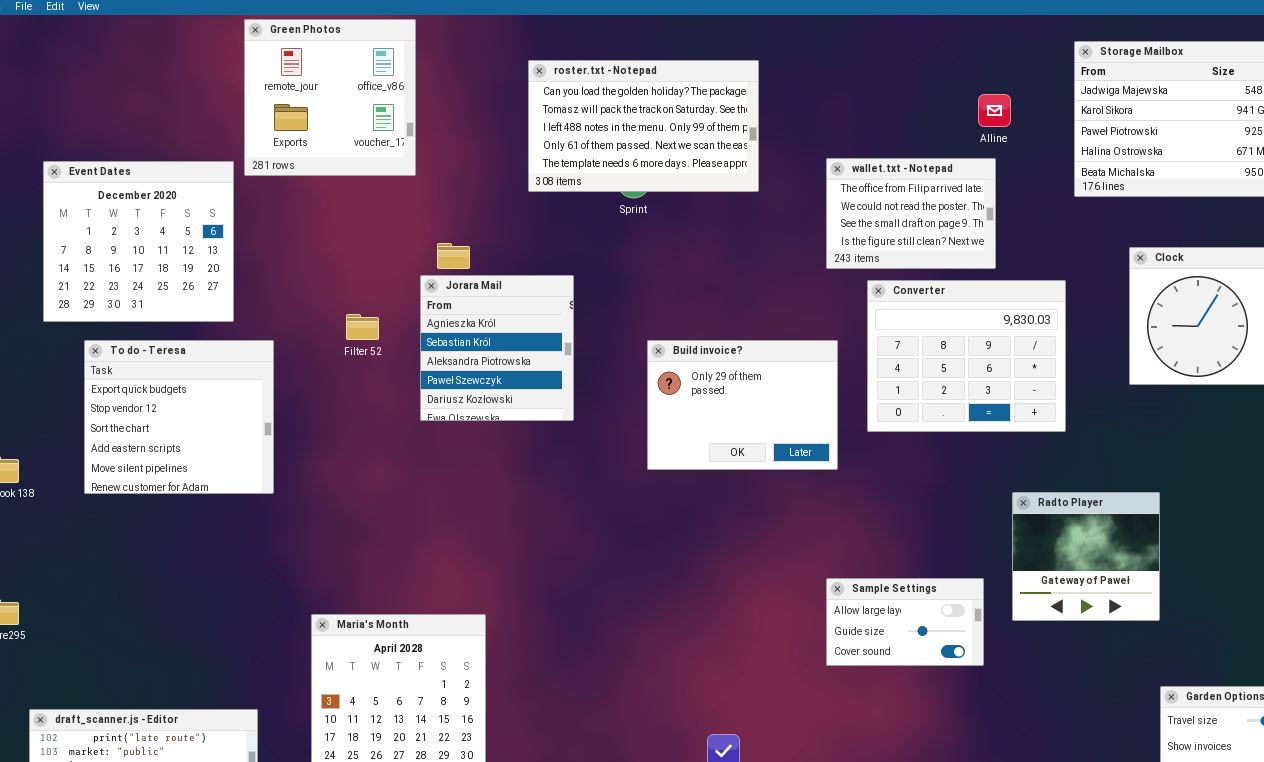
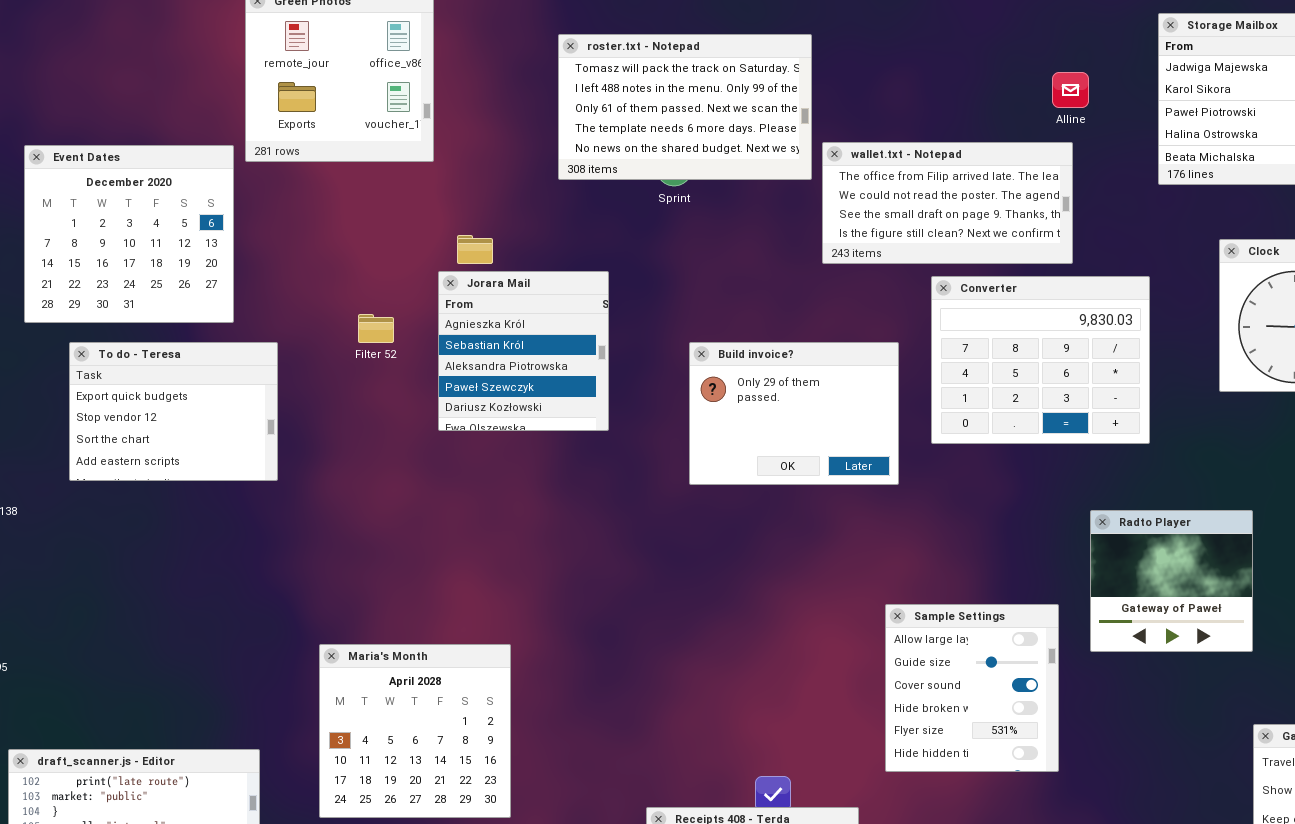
roster.txt - Notepad: [528,60,759,192] -> [558,34,812,180], scrolled down 1 row
wallet.txt - Notepad: [826,158,996,269] -> [822,142,1073,264], resized
To do - Teresa: [84,340,274,494] -> [69,342,278,481], resized
Sample Settings: [826,578,984,666] -> [885,604,1059,772], resized

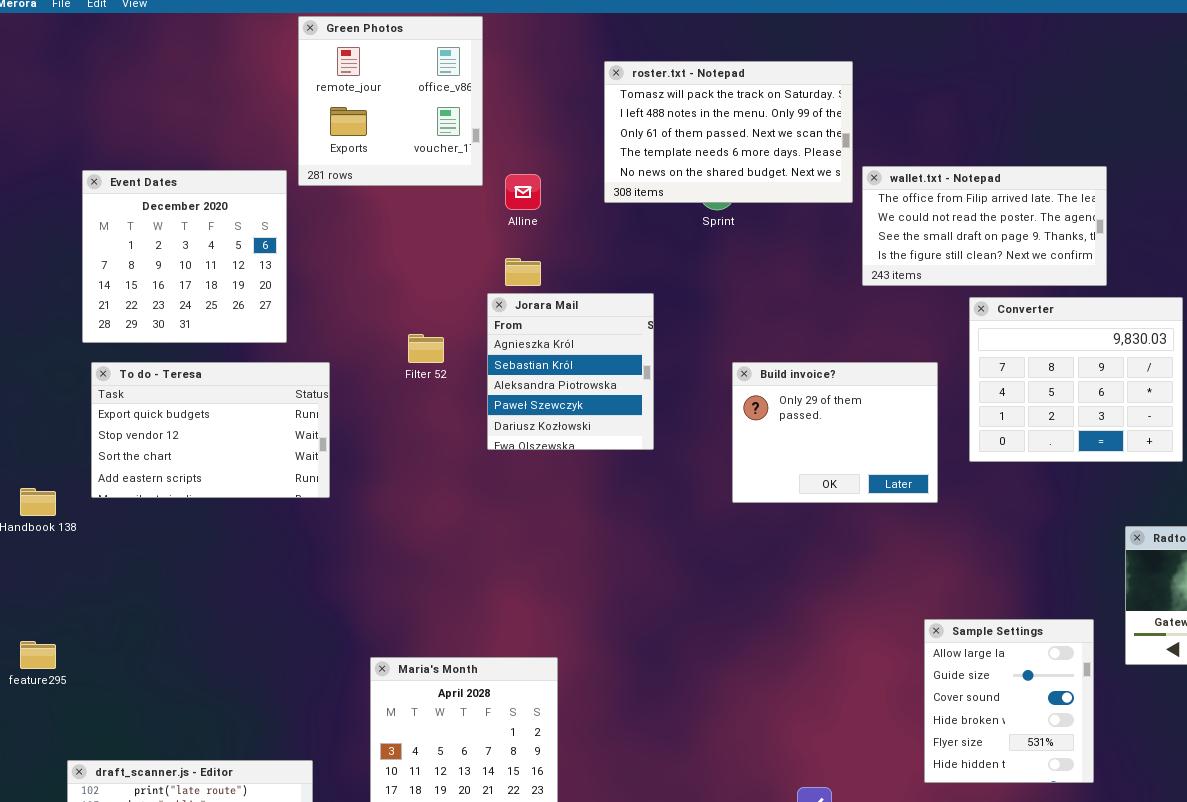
Alline: [1052,72,1089,108] -> [505,174,541,210], moved
To do - Teresa: [69,342,278,481] -> [91,362,330,498], resized

